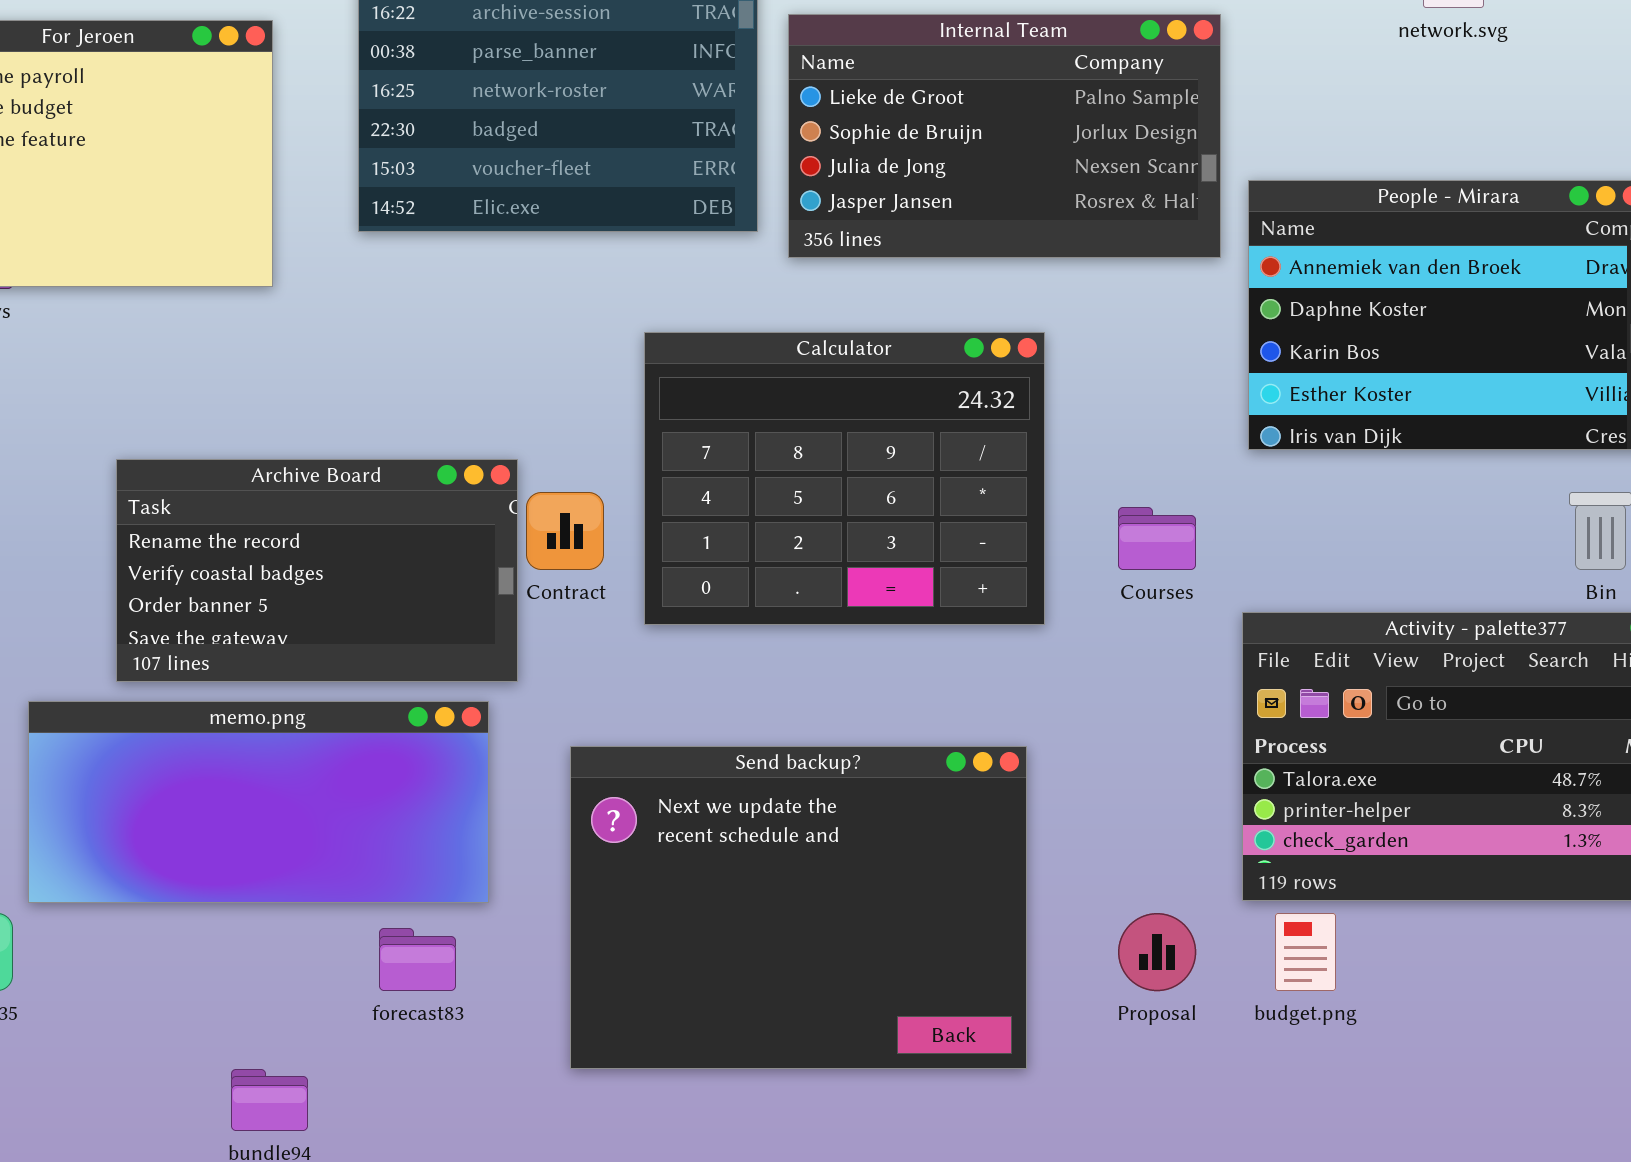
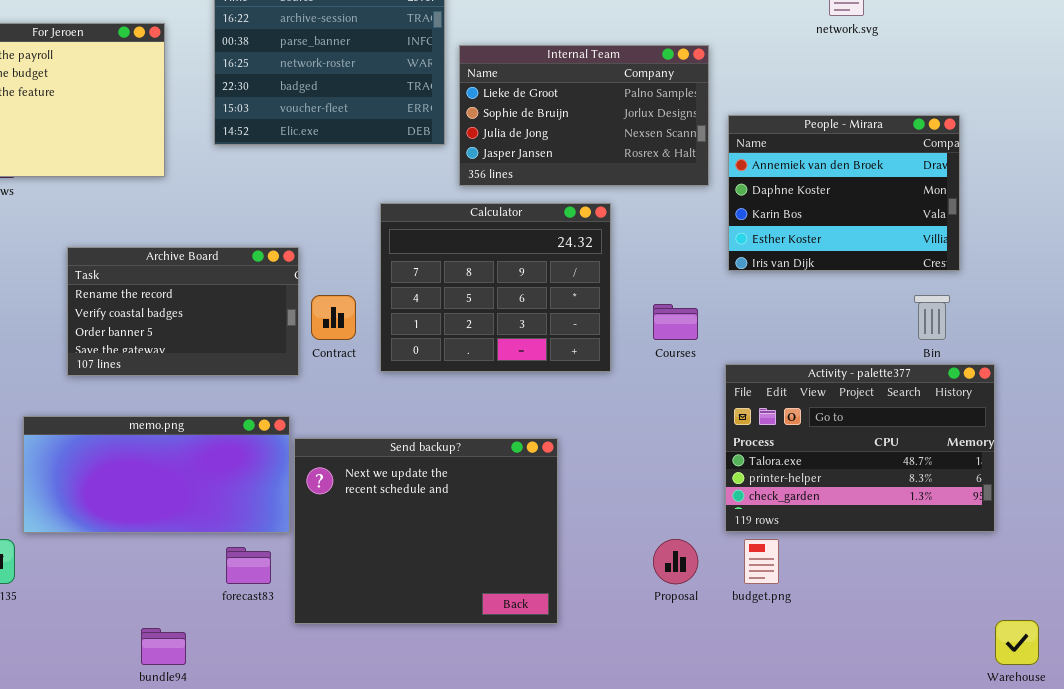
Internal Team: [788,14,1221,258] -> [459,45,709,186], moved
Archive Board: [116,459,518,682] -> [67,247,299,376], moved
Send backup?: [570,746,1027,1069] -> [294,438,558,624], moved

